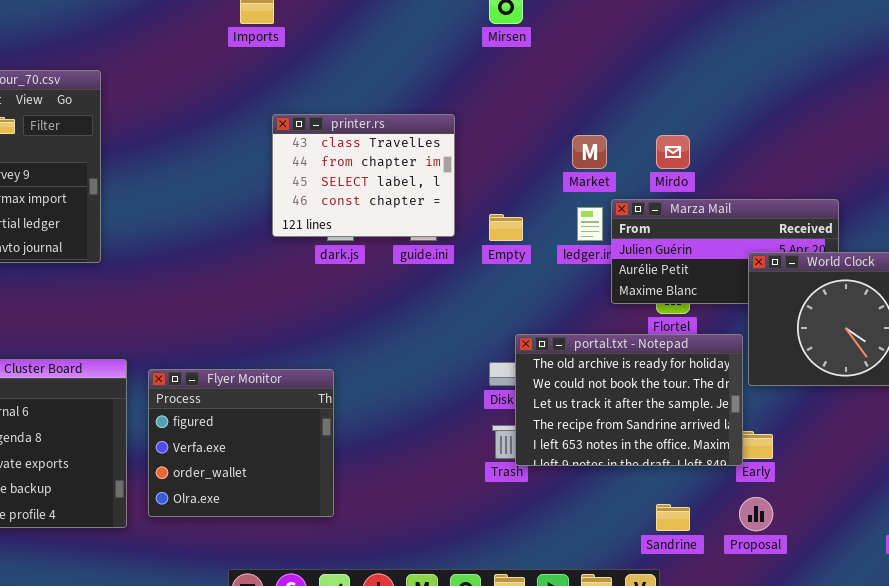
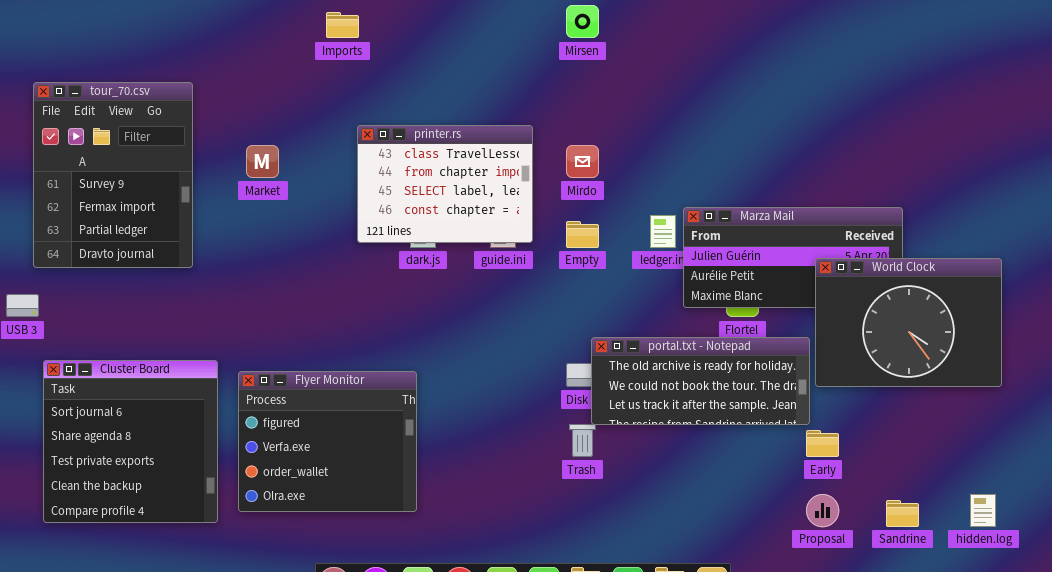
Market: [572,135,607,169] -> [246,145,279,178], moved
Mirdo: [656,135,690,169] -> [566,145,599,178], moved
portal.txt - Notepad: [515,334,743,466] -> [591,337,810,425], resized
Sandrine: [656,504,690,531] -> [886,500,919,527], moved

